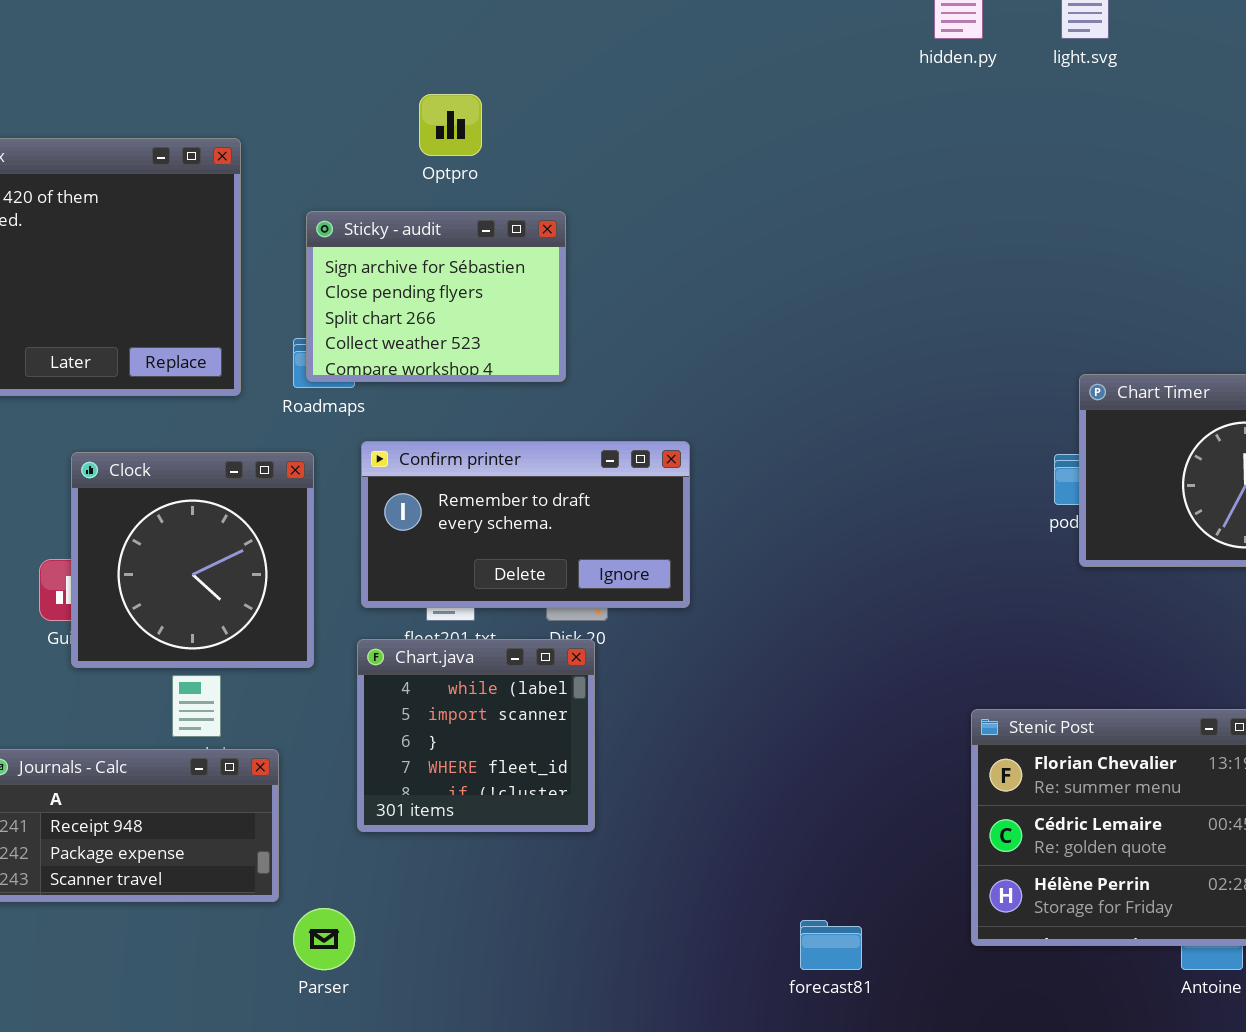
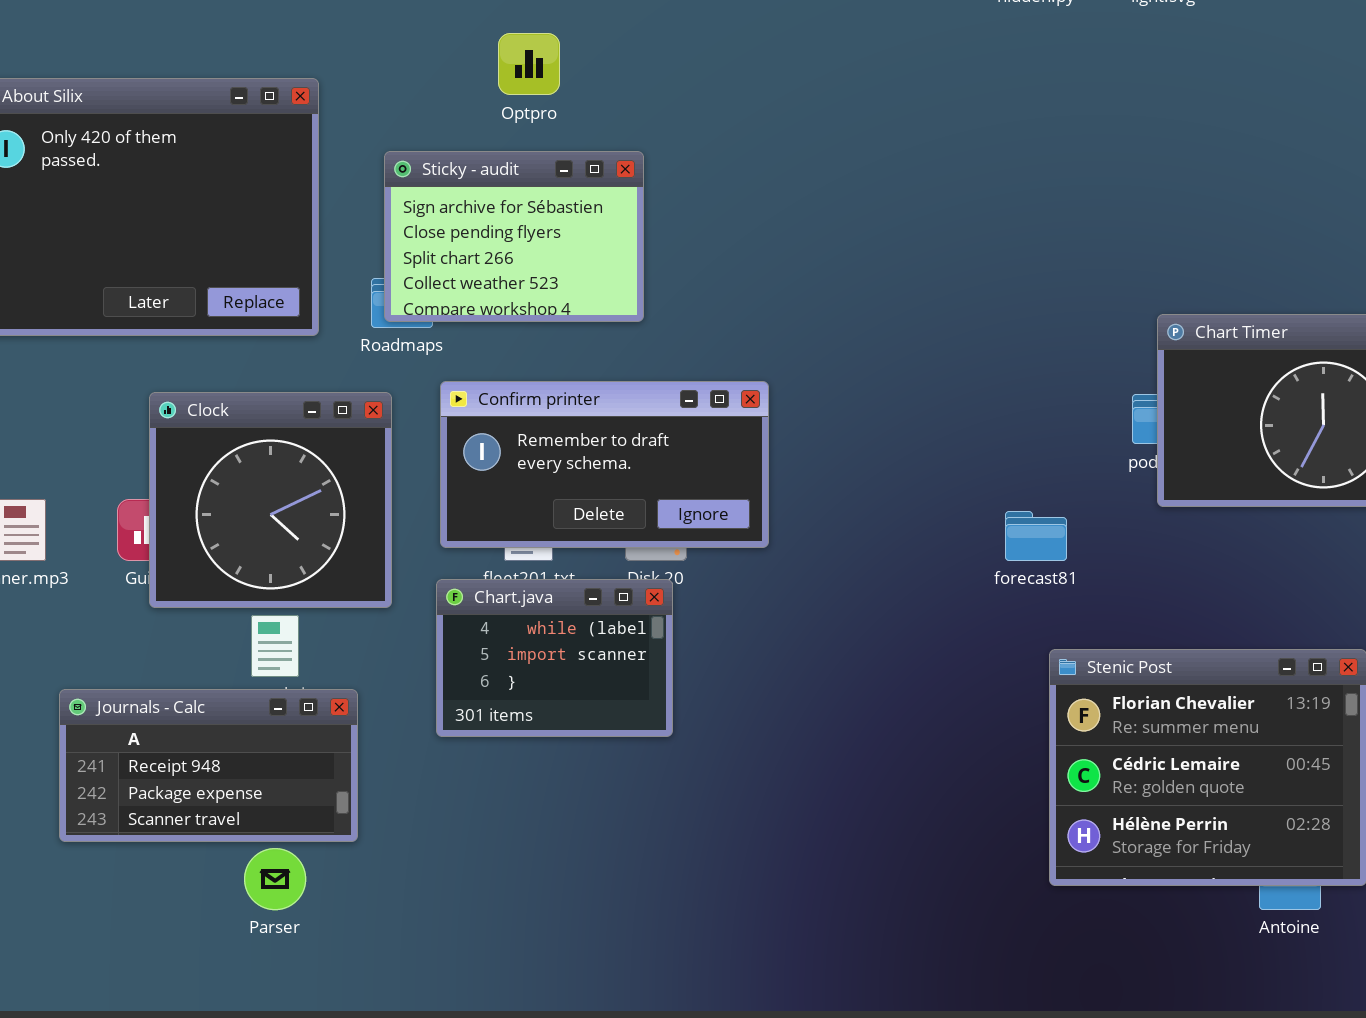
Chart.java: [357,639,595,832] -> [436,579,673,737], resized
Parser: [293,908,355,970] -> [244,848,306,910], moved
forecast81: [800,920,862,970] -> [1005,511,1067,561], moved

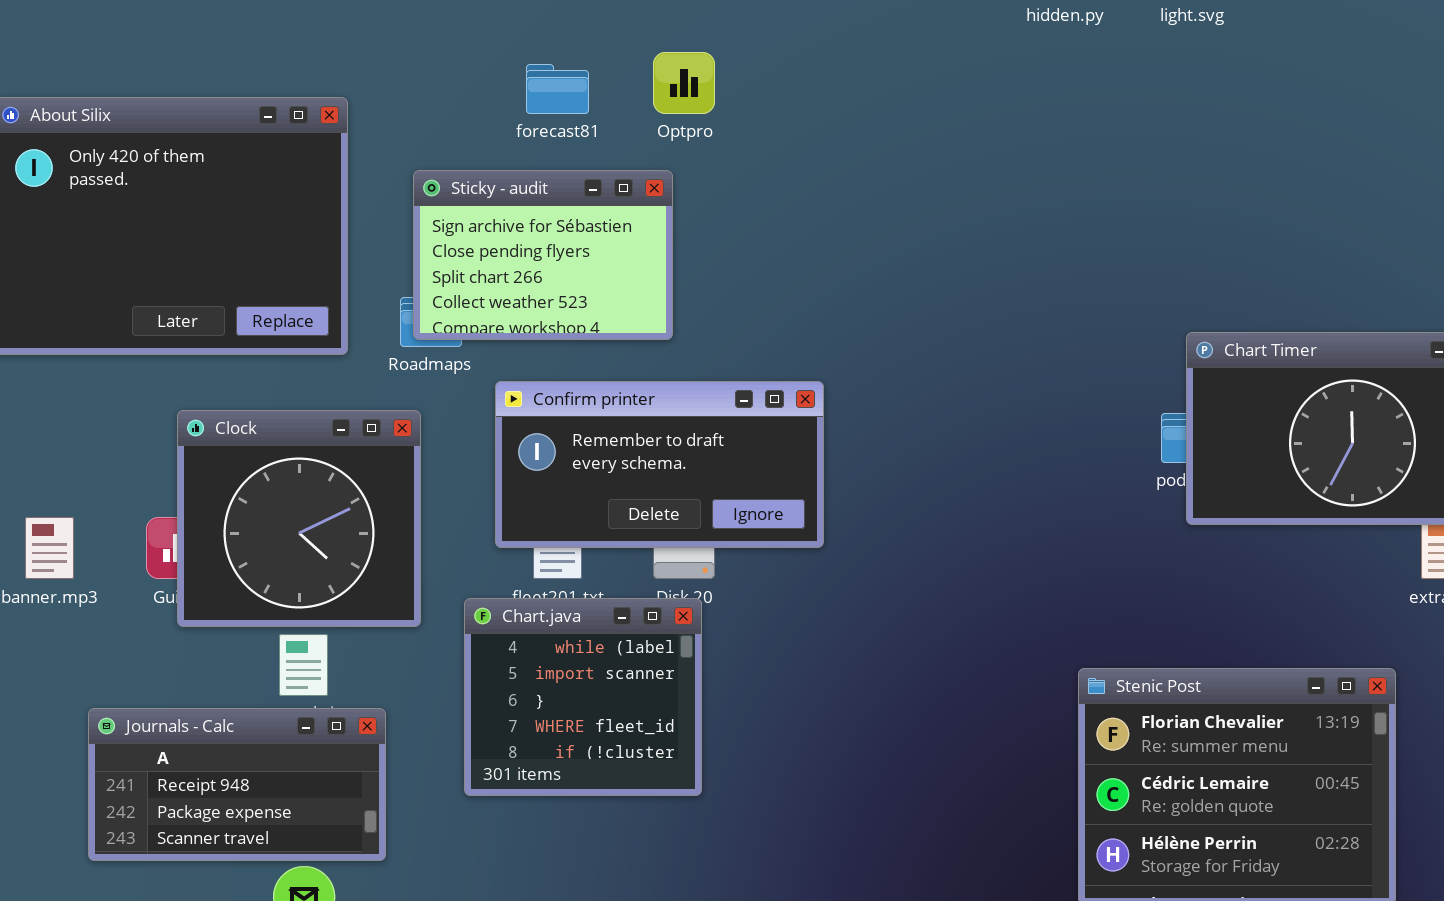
Optpro: [498,33,560,95] -> [653,52,715,114], moved
Confirm printer: [440,381,769,548] -> [495,381,824,548], moved
forecast81: [1005,511,1067,561] -> [526,64,589,114], moved
Chart.java: [436,579,673,737] -> [464,598,702,796], resized

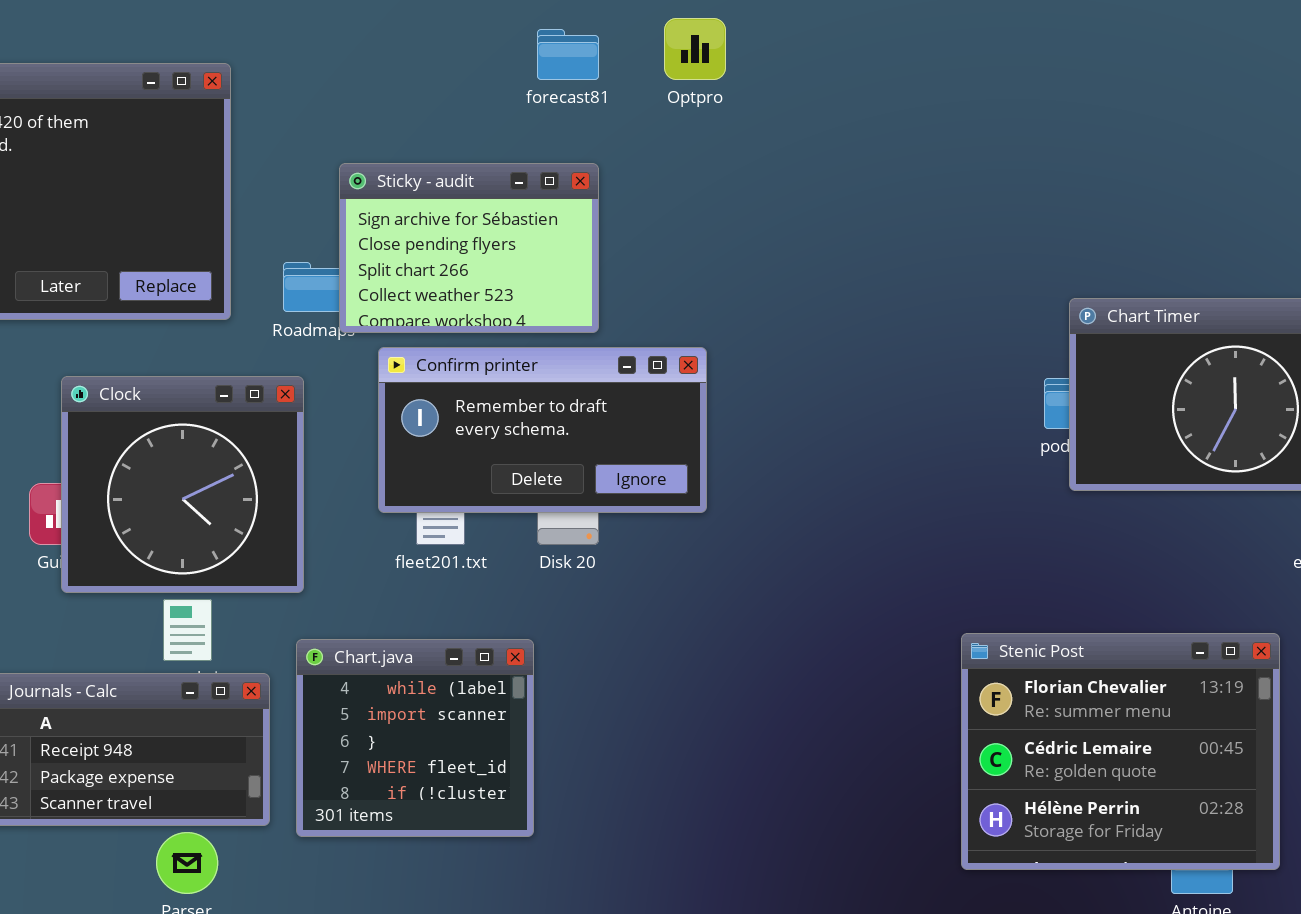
Optpro: [653,52,715,114] -> [664,18,726,80], moved
forecast81: [526,64,589,114] -> [537,29,599,80], moved
Sticky - audit: [413,170,673,340] -> [339,163,599,333], moved
Chart.java: [464,598,702,796] -> [296,639,534,837], moved

